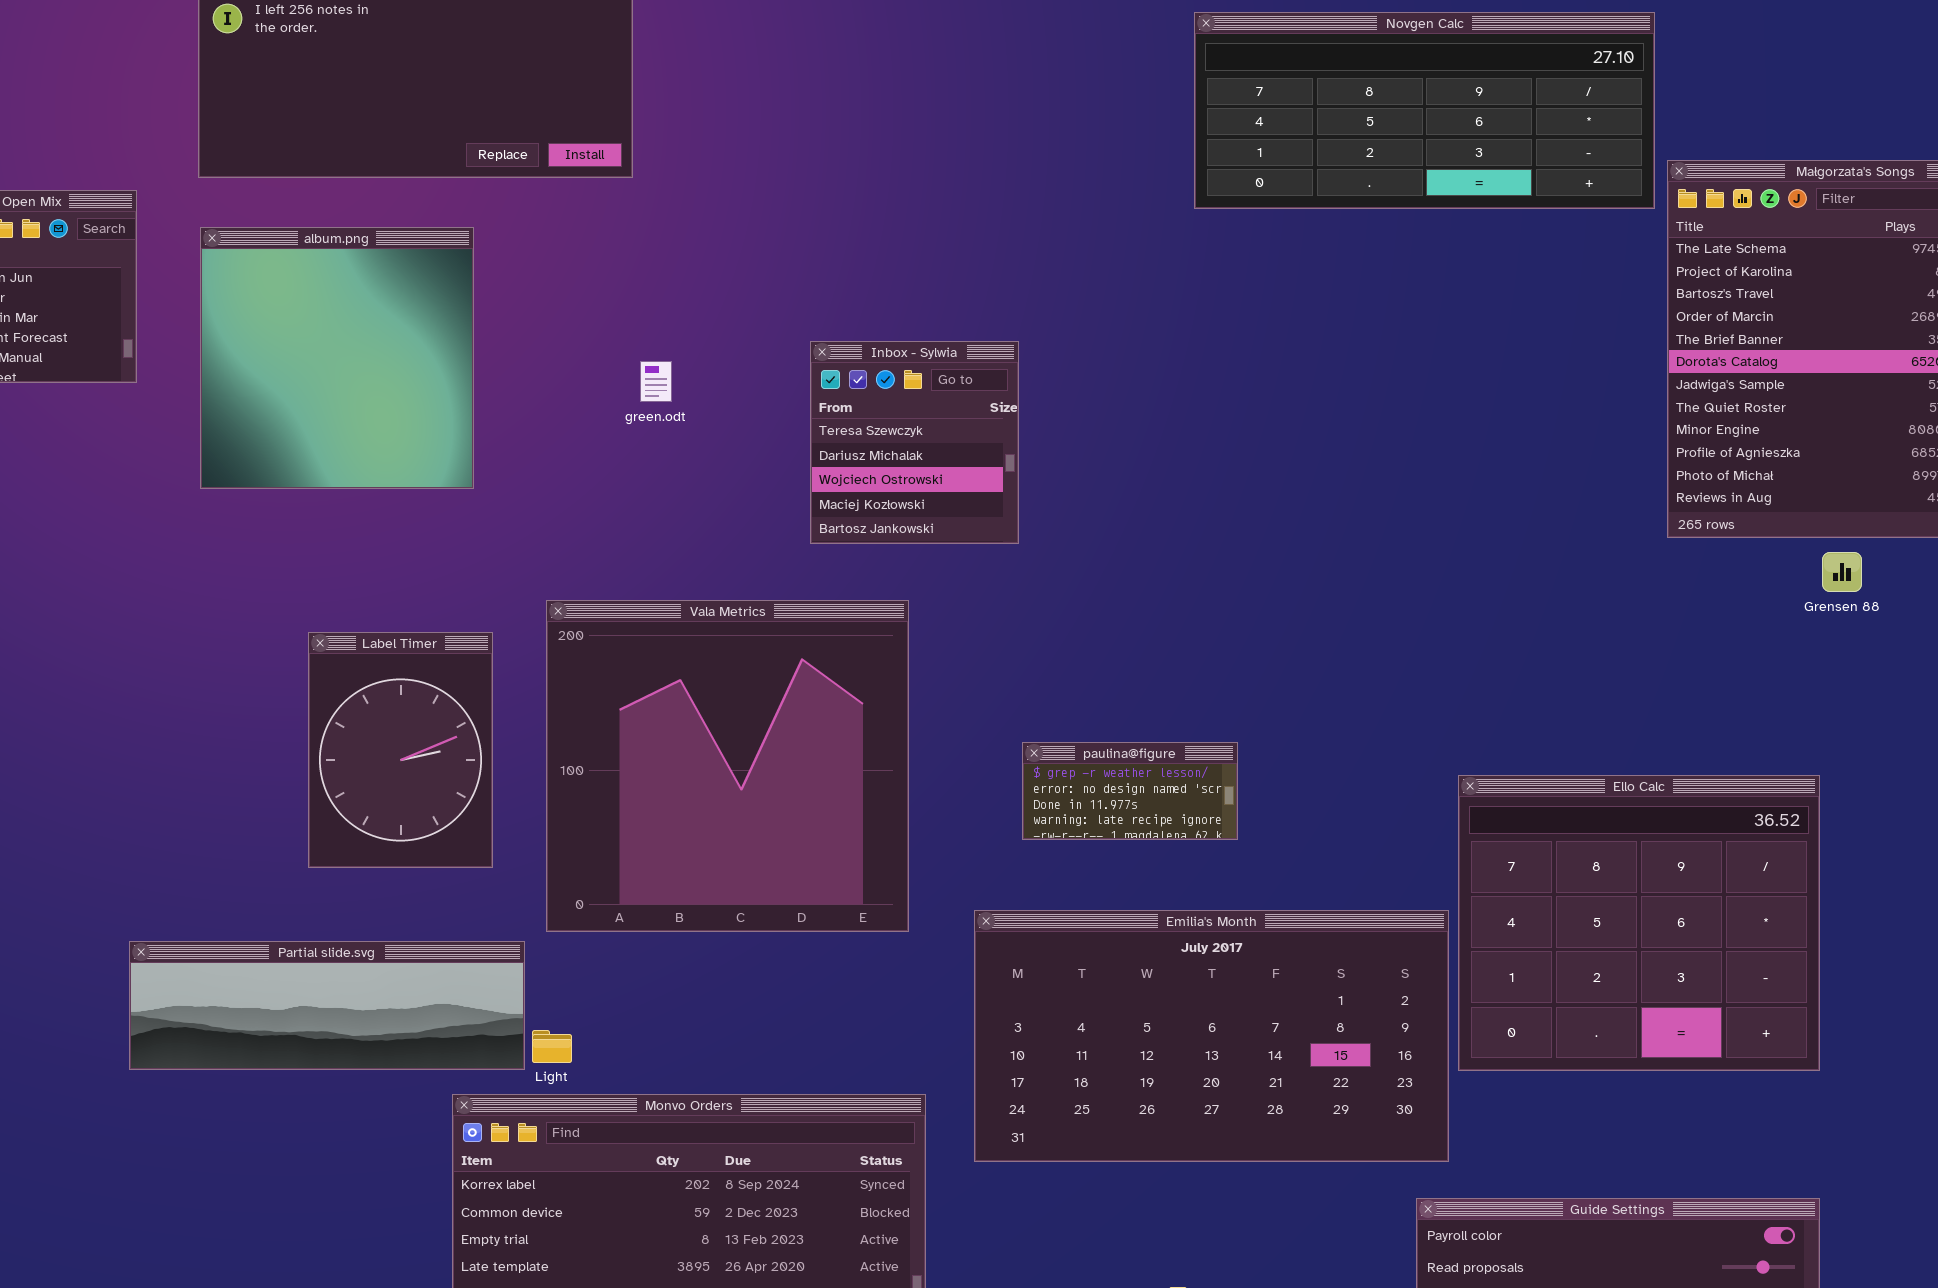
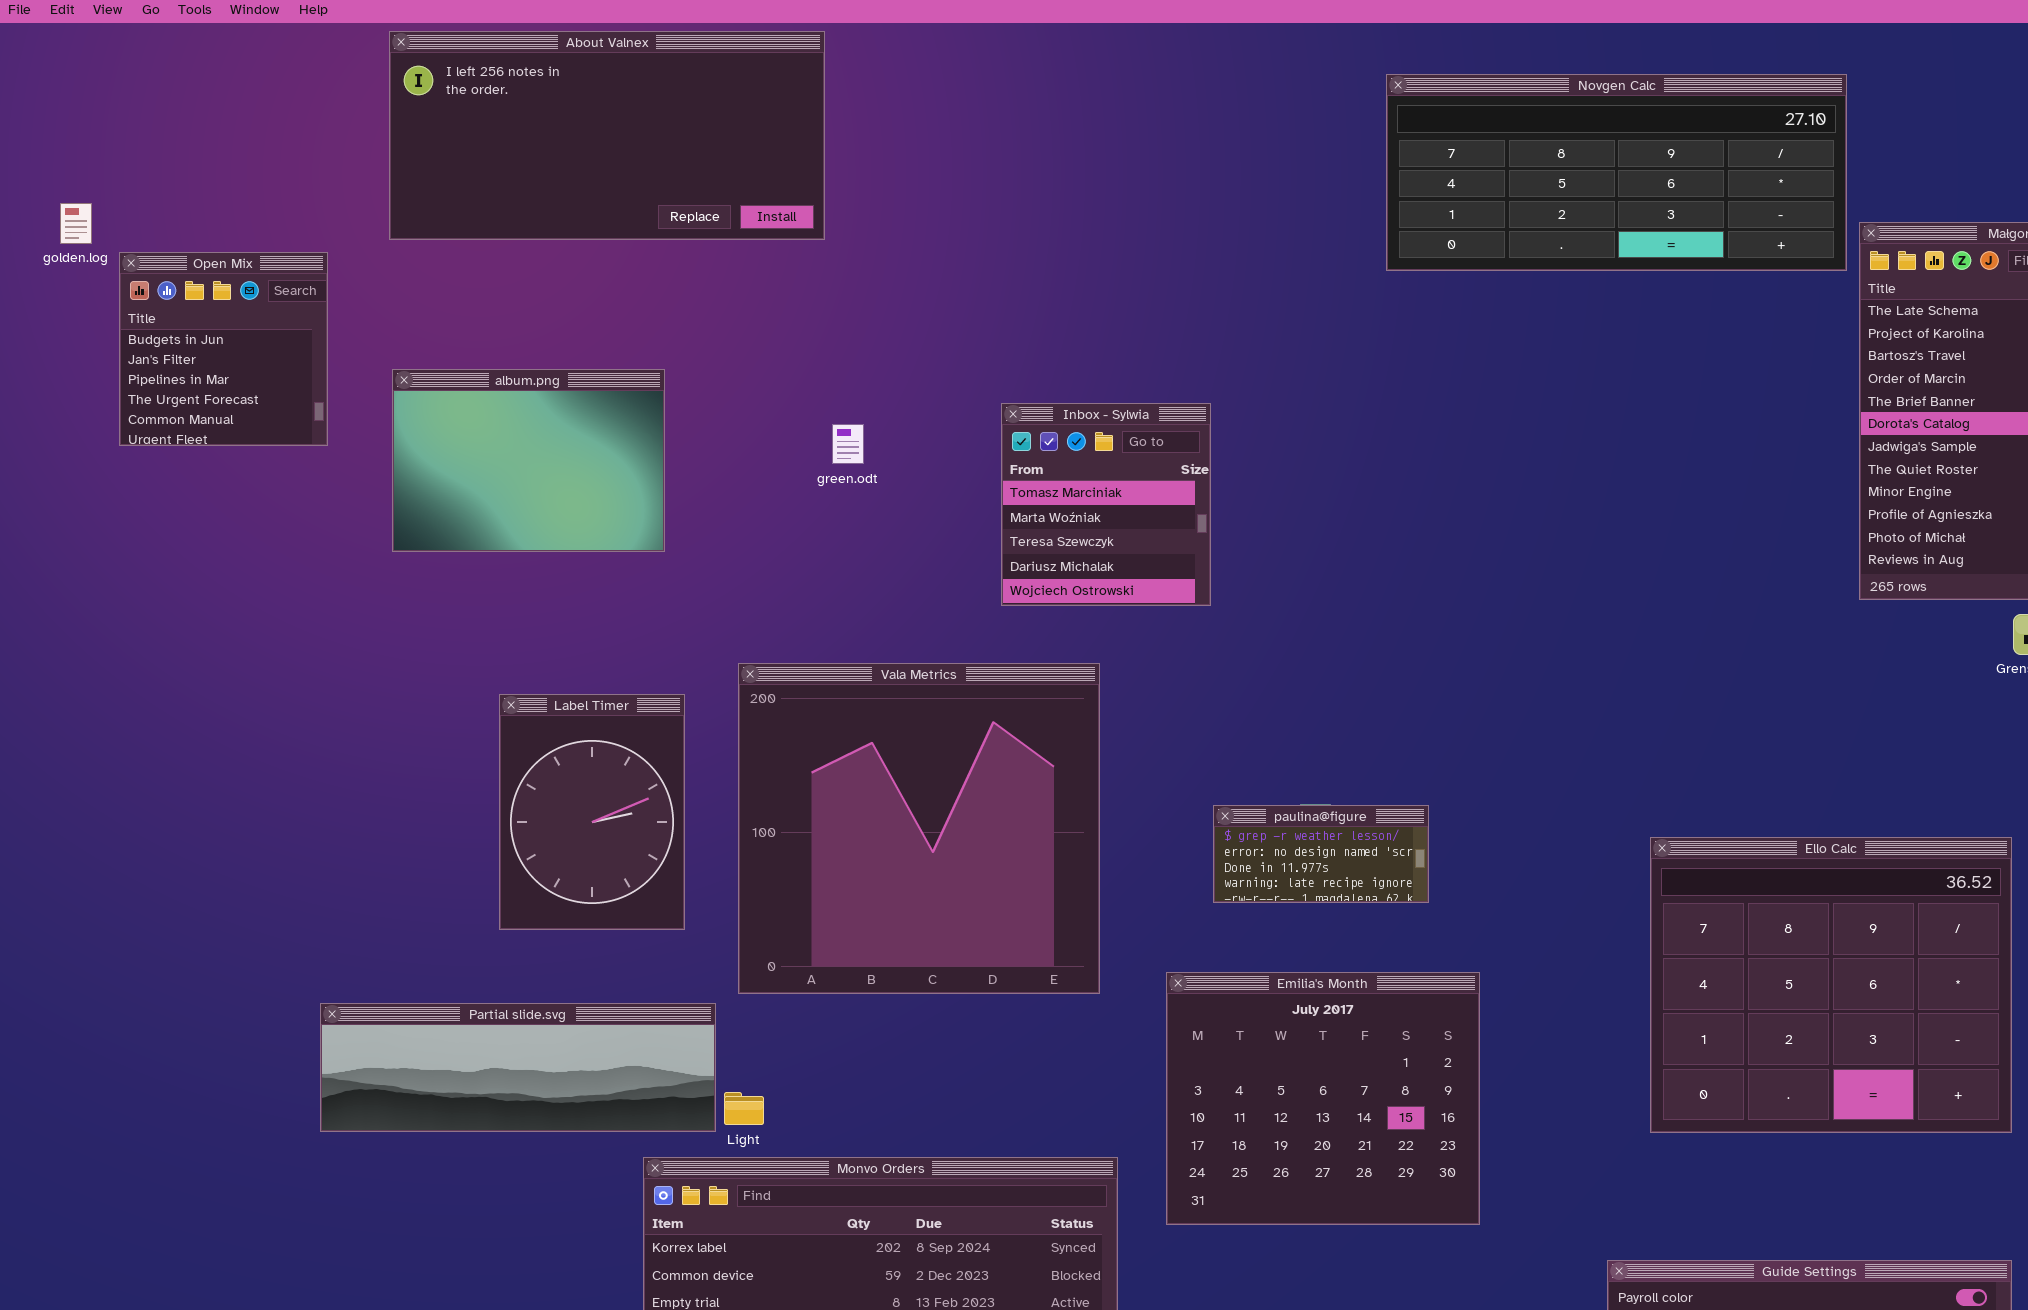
album.png: [200,227,474,489] -> [392,369,665,552], resized
Inbox - Sylwia: [810,341,1019,544] -> [1001,403,1211,606], scrolled up 2 rows
Emilia's Month: [974,910,1449,1162] -> [1166,972,1480,1225], resized

